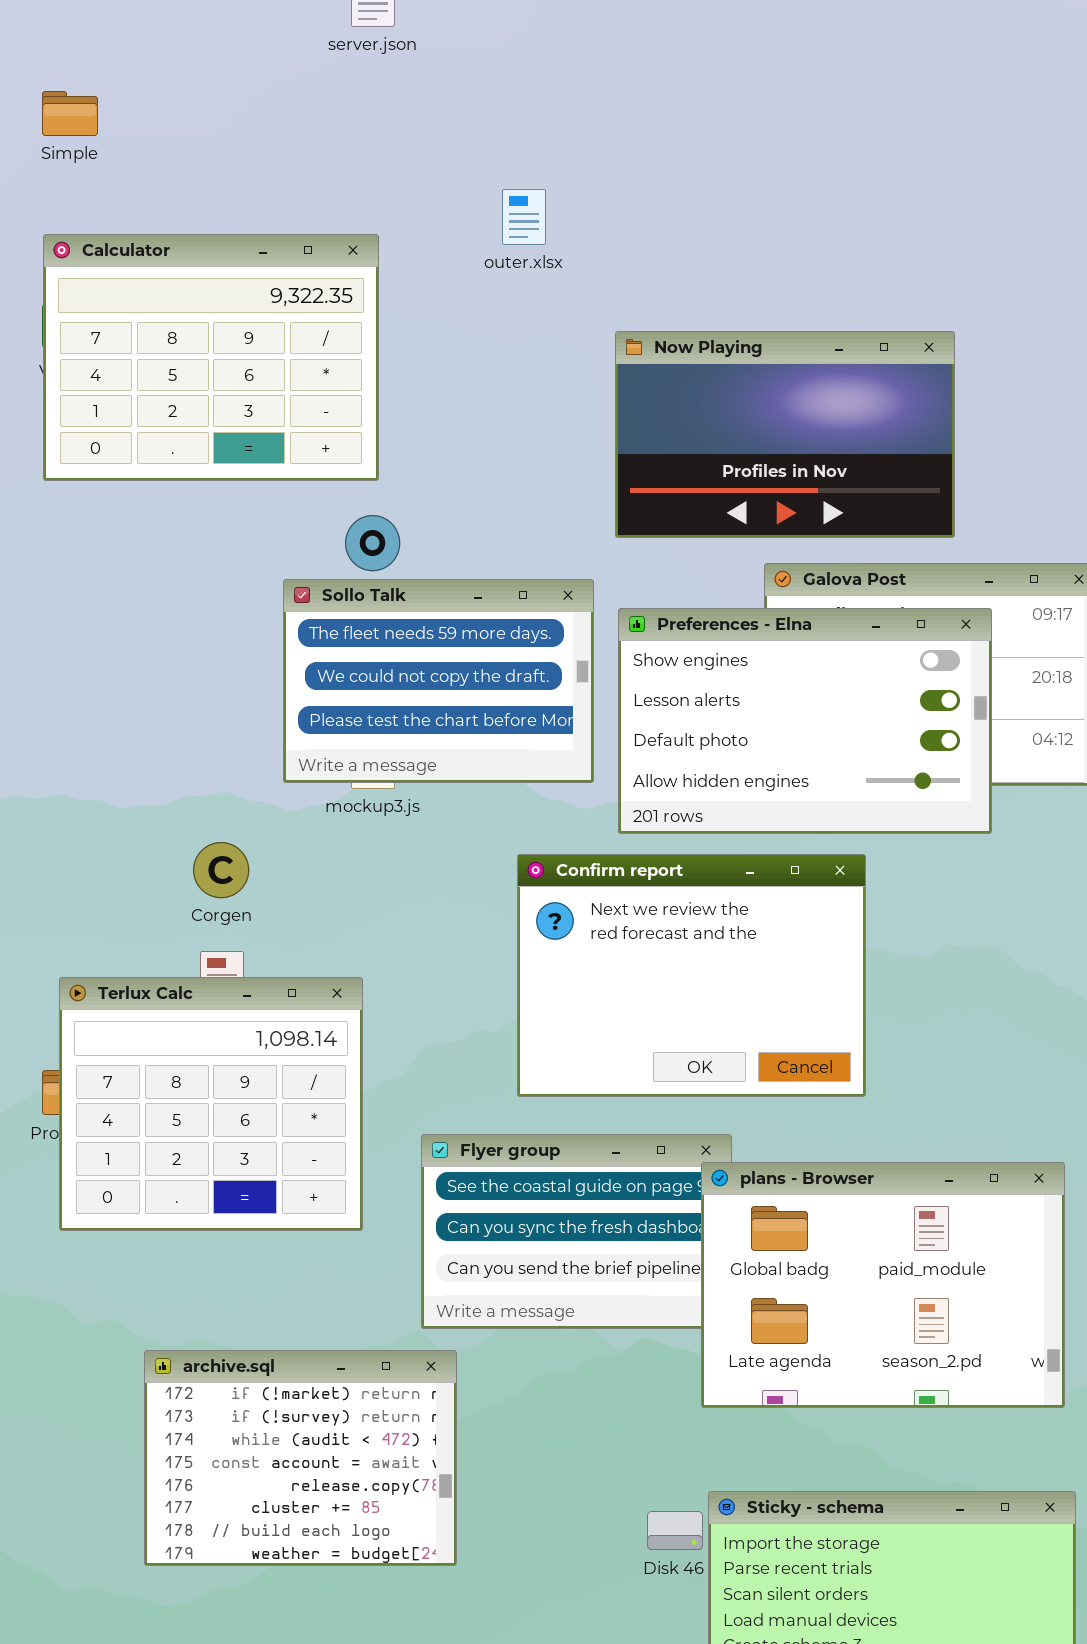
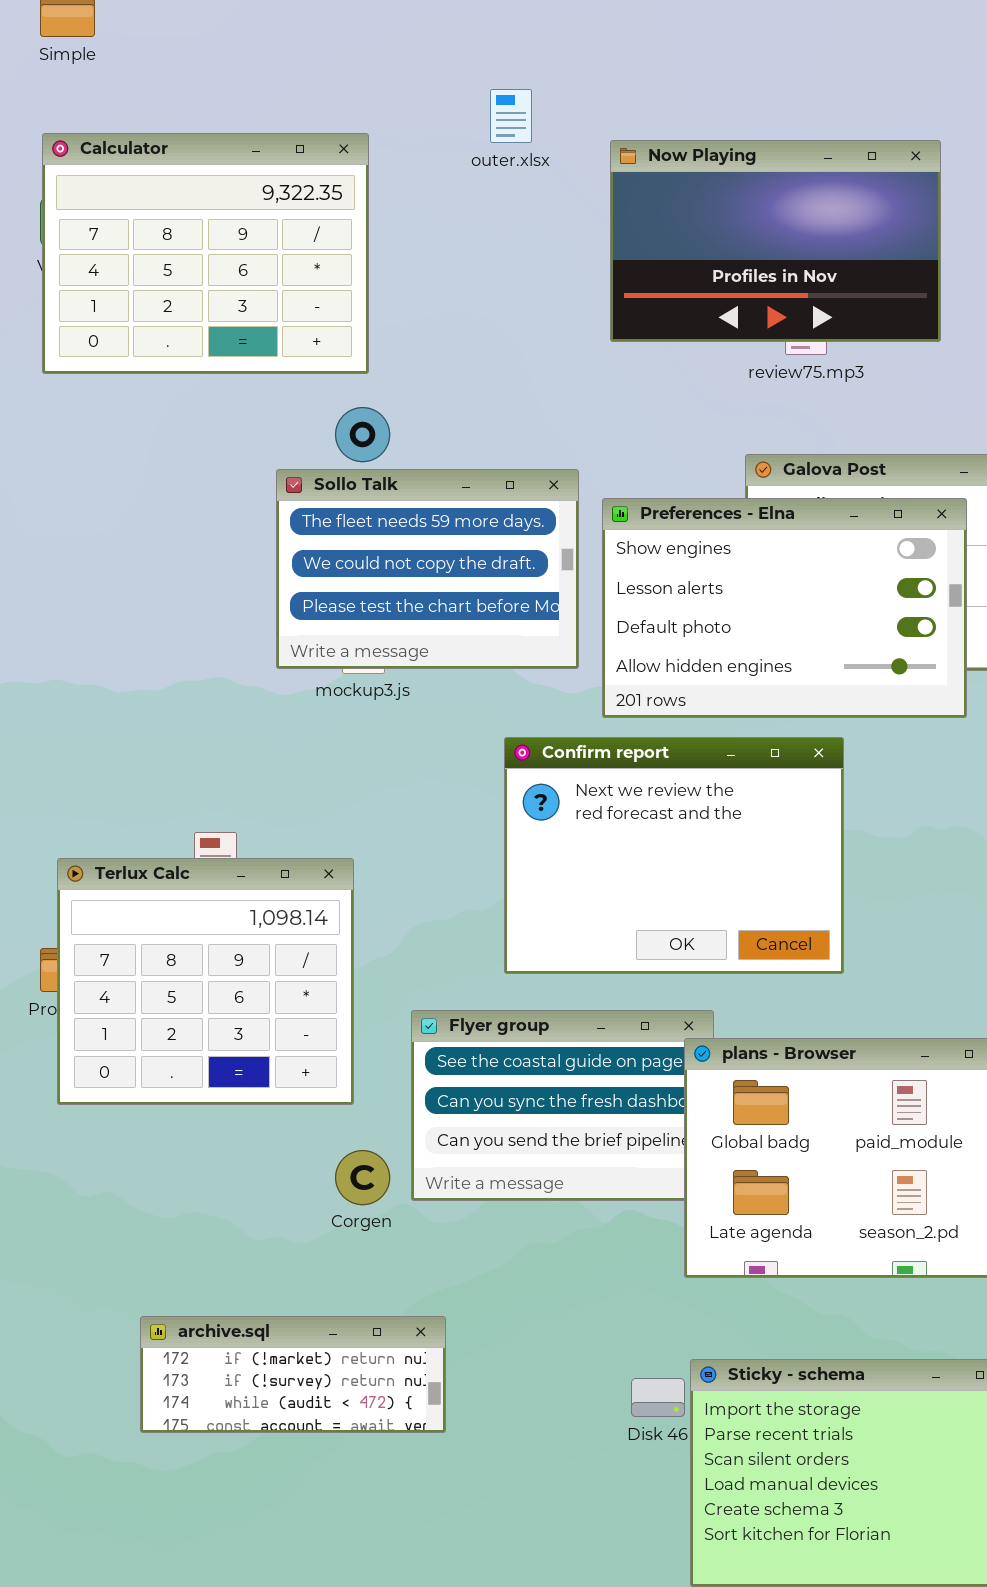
Now Playing: [615,331,955,538] -> [610,140,941,342], moved
Corgen: [193,842,249,898] -> [335,1150,390,1205], moved
archive.sql: [144,1350,457,1566] -> [140,1316,446,1433], resized

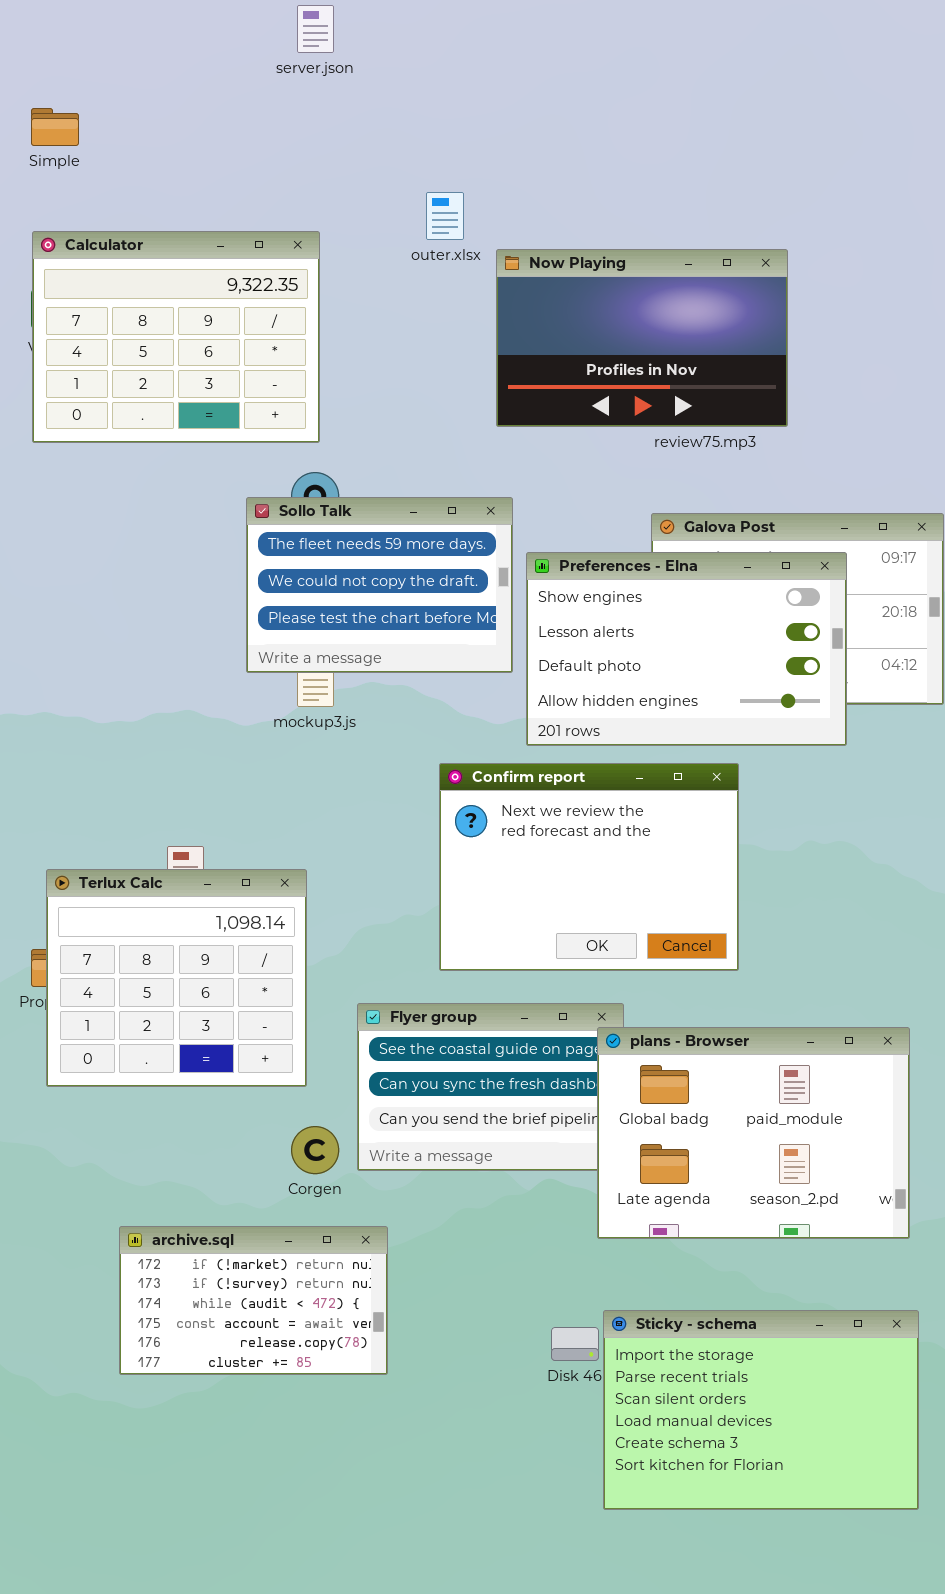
Now Playing: [610,140,941,342] -> [496,249,788,427], moved
Sollo Talk: [276,469,579,669] -> [246,497,513,673], moved
archive.sql: [140,1316,446,1433] -> [119,1226,388,1375], resized

